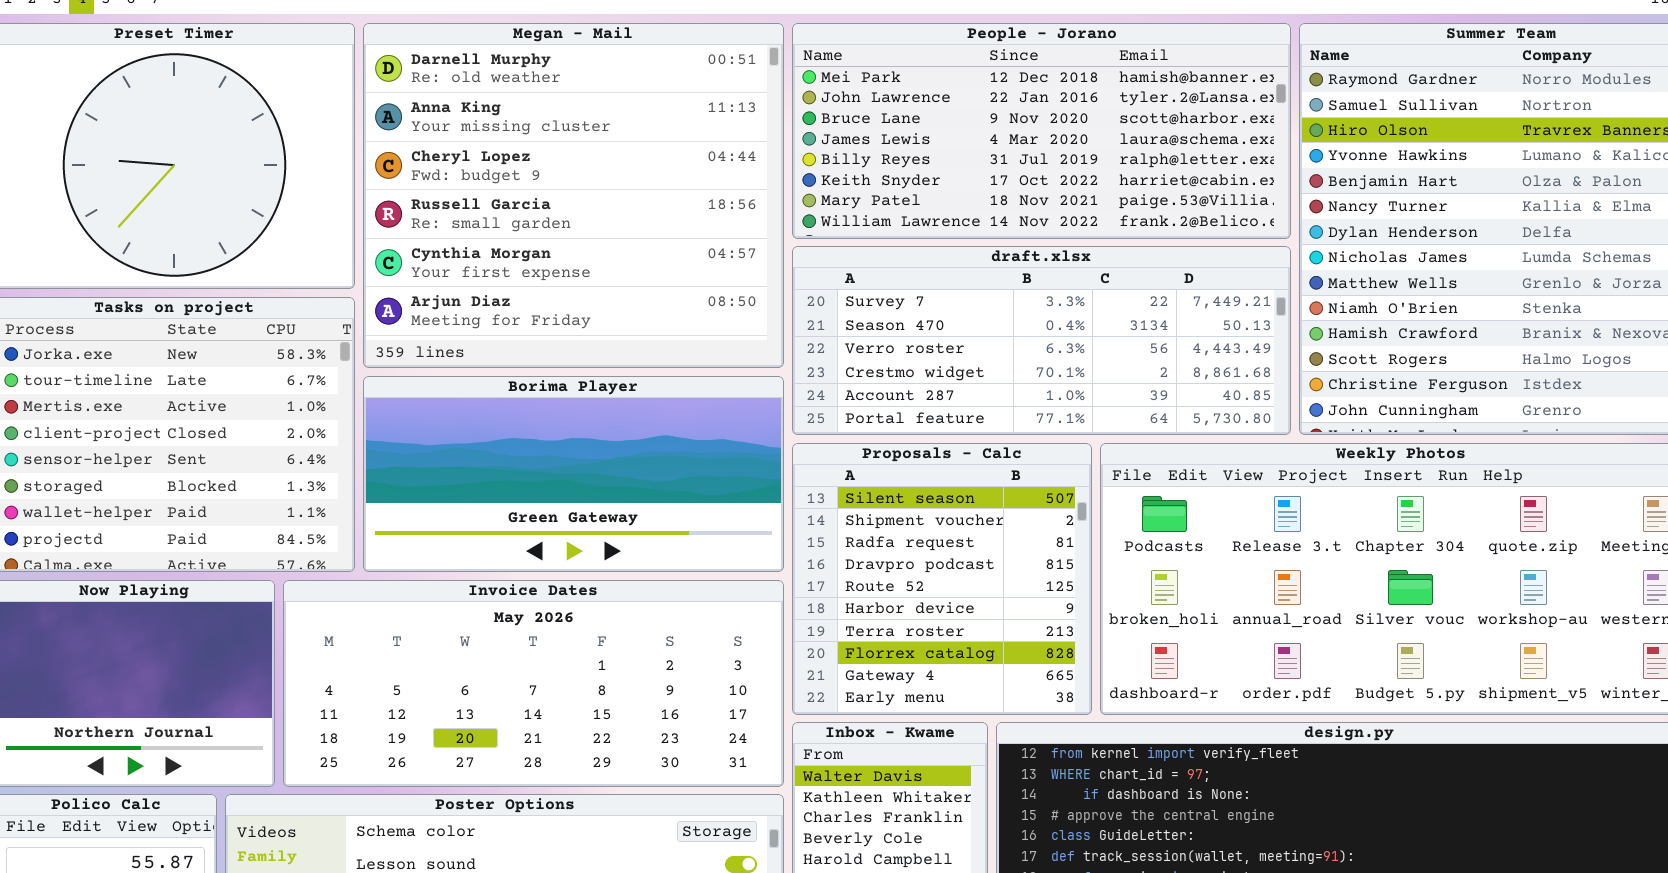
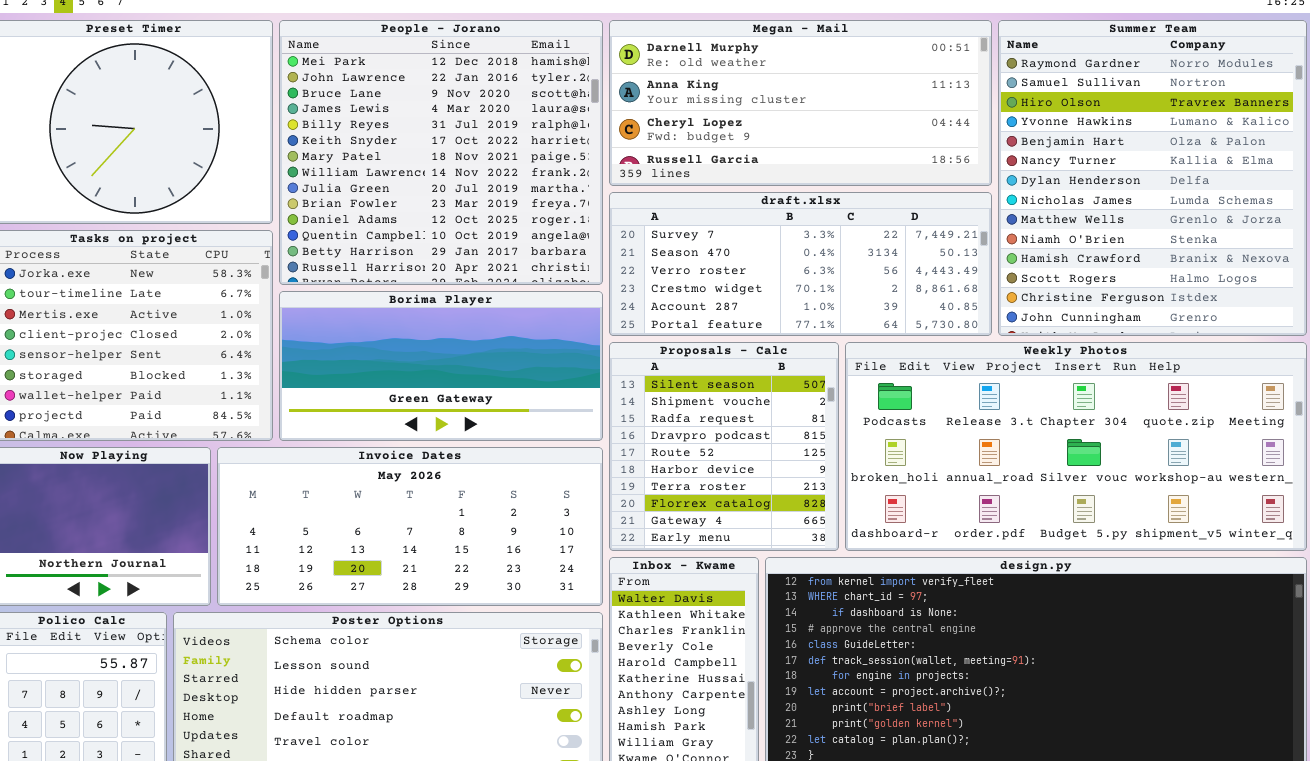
Megan - Mail: [363,23,784,368] -> [609,20,992,186], moved, resized
People - Jorano: [792,23,1291,239] -> [279,20,603,285], moved, resized

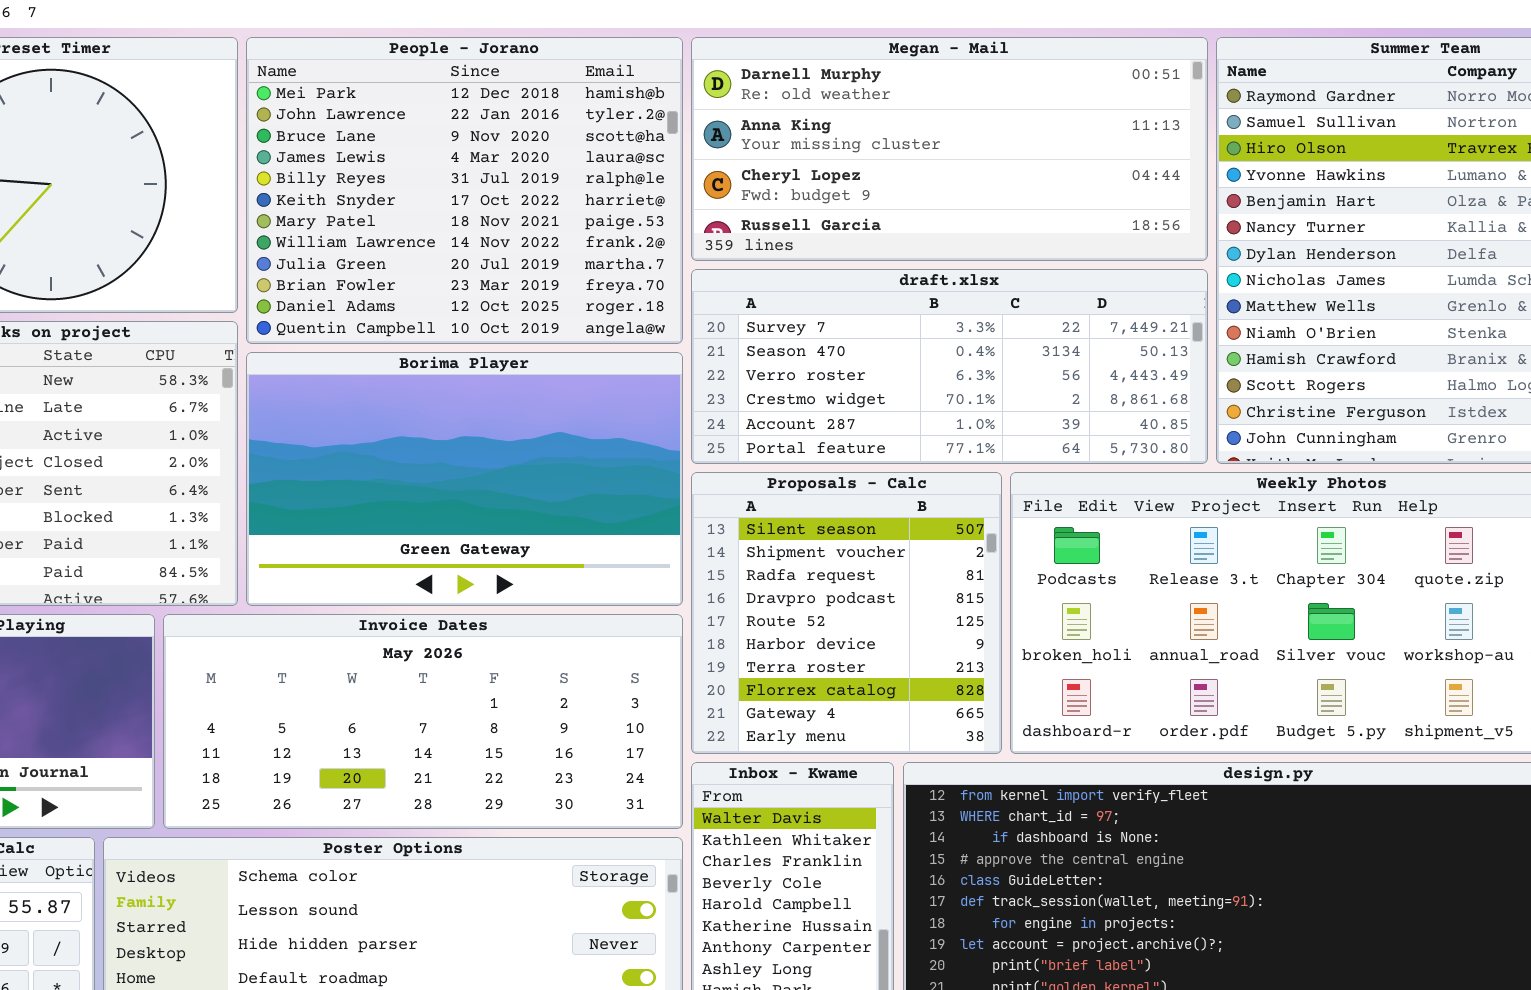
People - Jorano: [279,20,603,285] -> [246,37,683,344], resized
Borima Player: [279,291,603,441] -> [246,352,683,606], resized

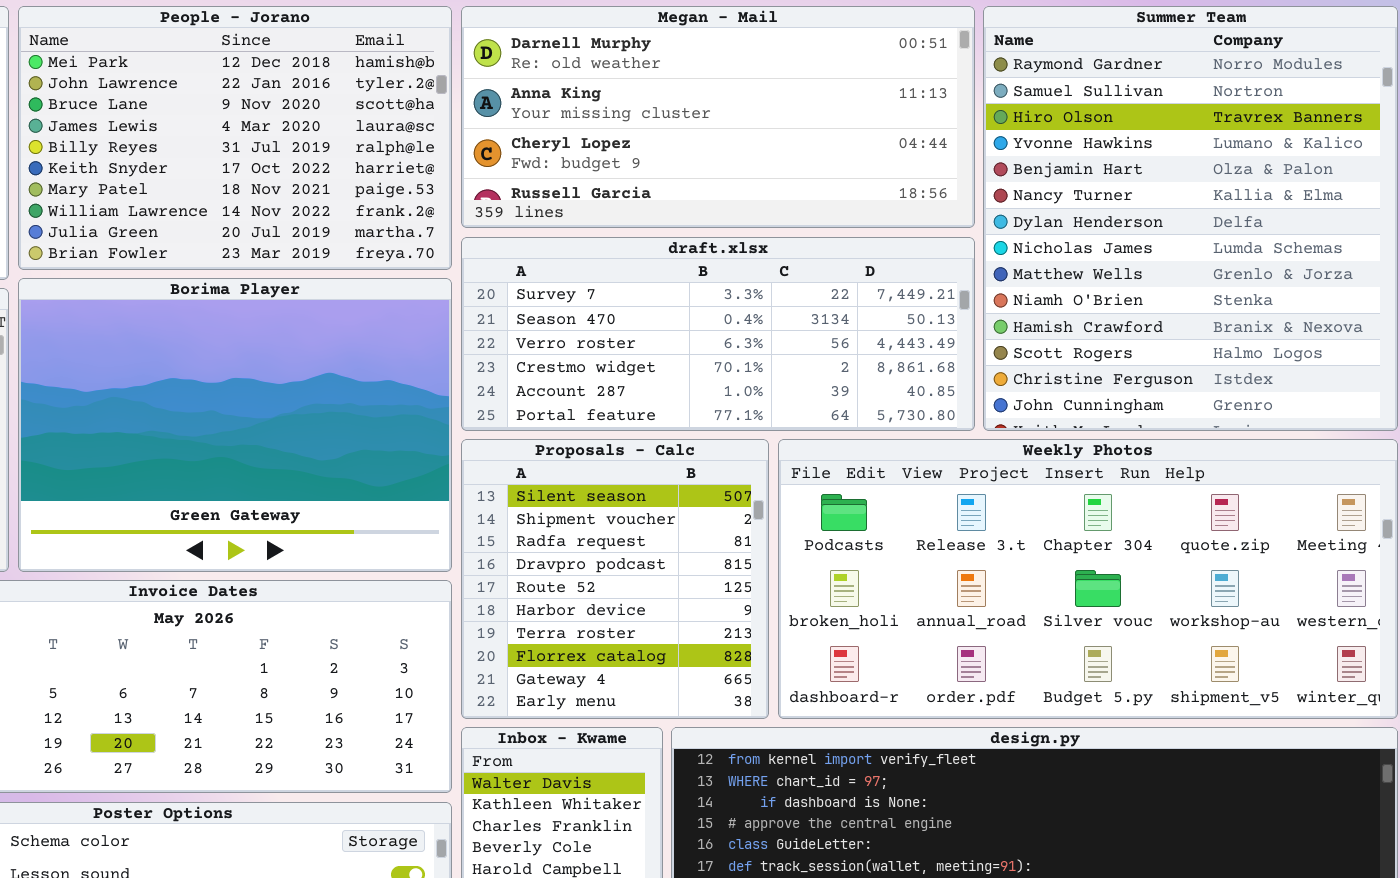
People - Jorano: [246,37,683,344] -> [18,6,452,270], resized
Borima Player: [246,352,683,606] -> [18,278,452,572], resized

